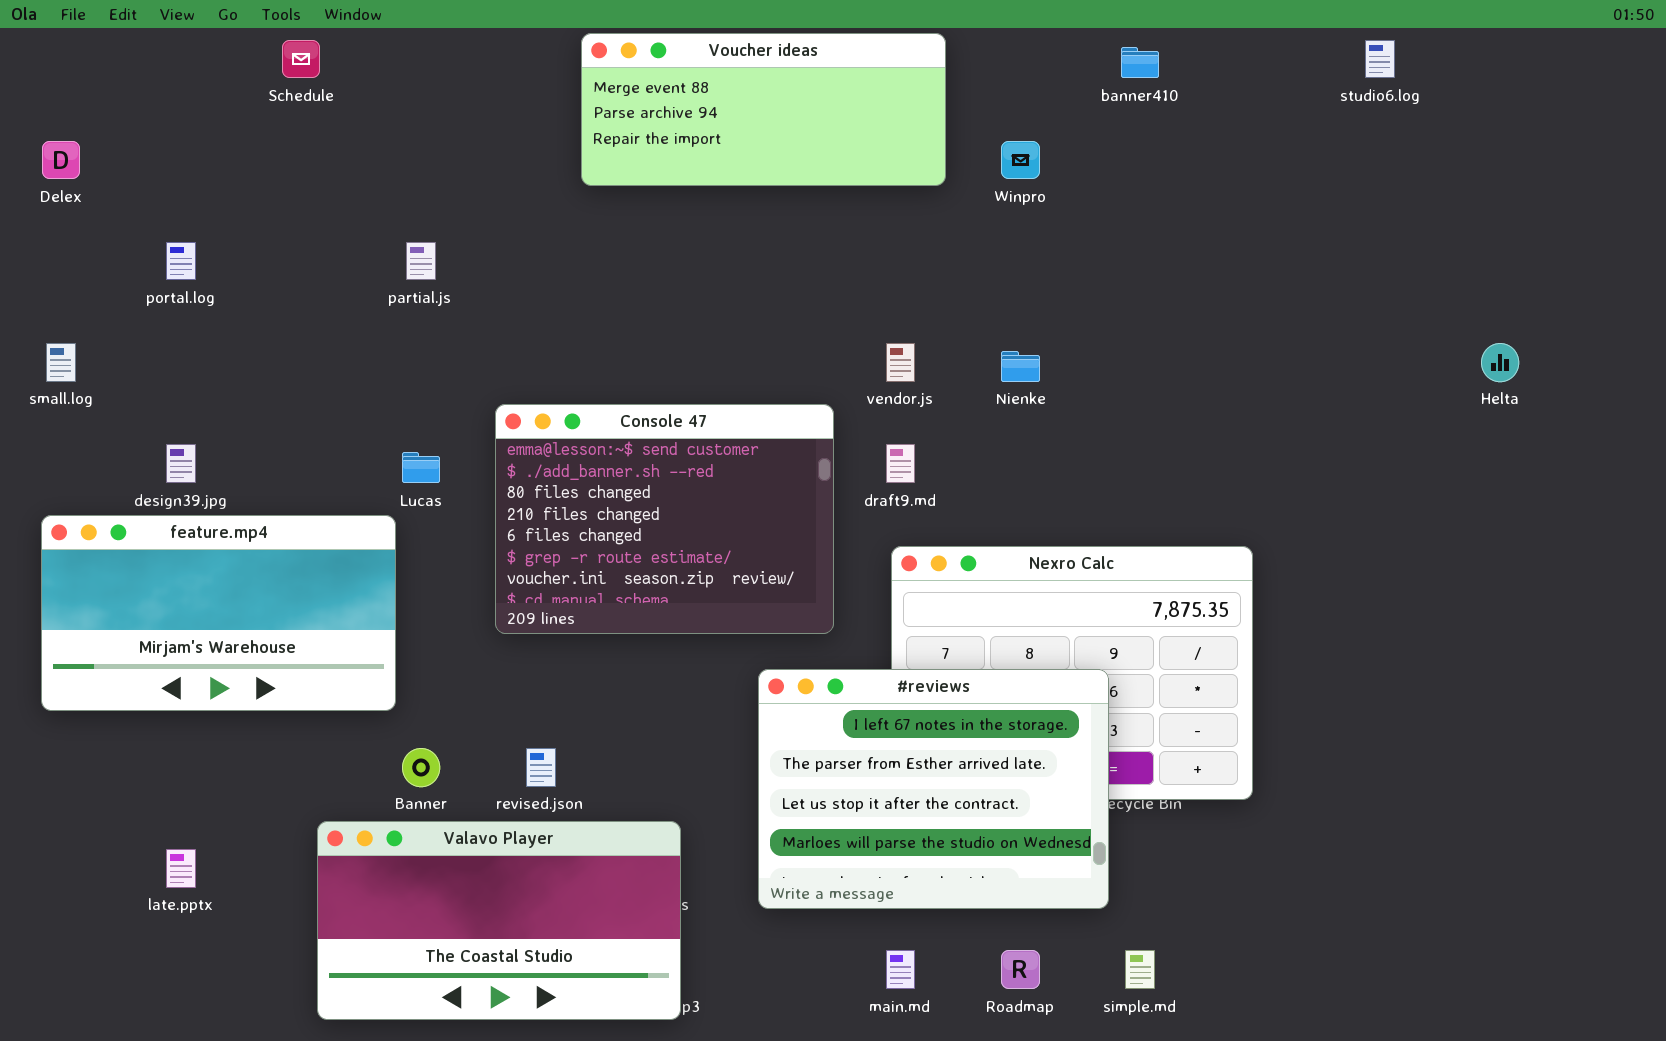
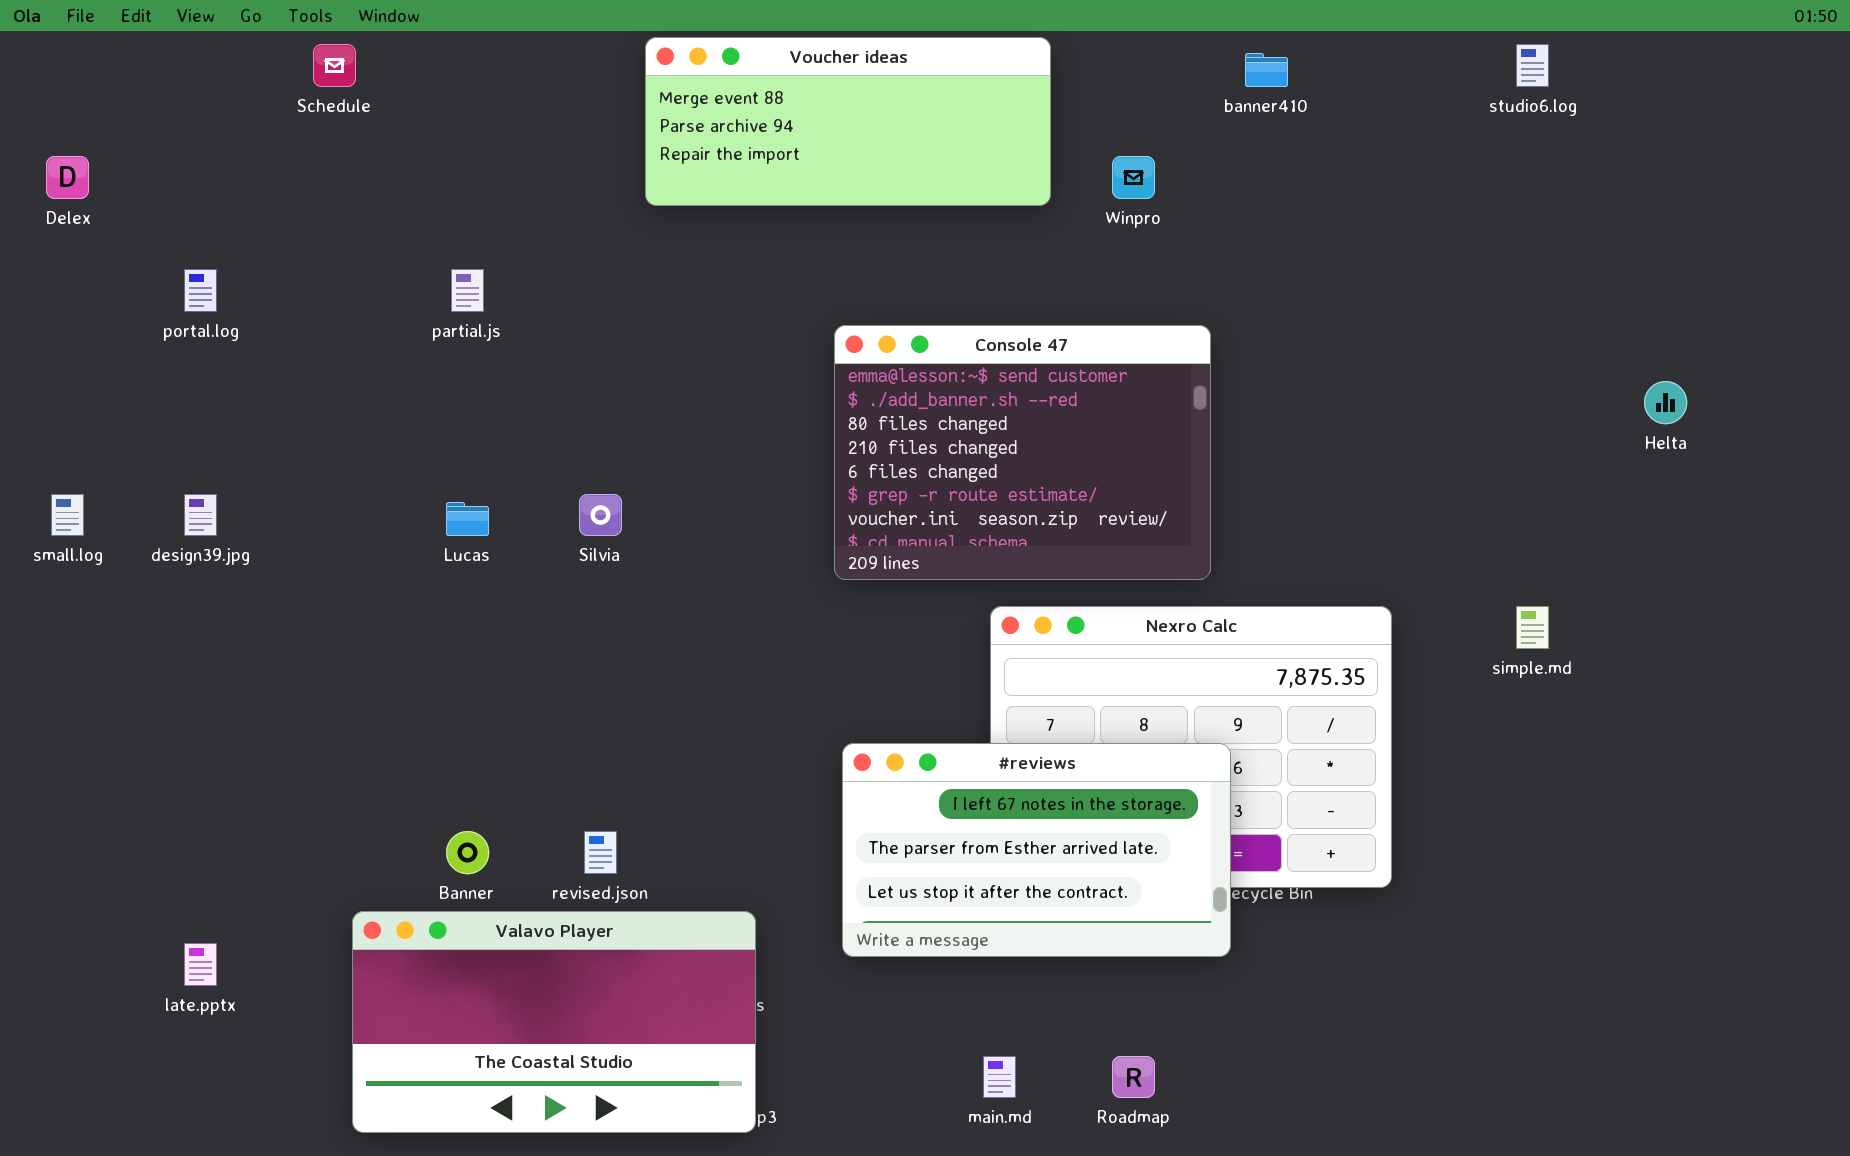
small.log: [46,343,76,382] -> [51,494,84,536], moved
Console 47: [495,404,834,634] -> [834,325,1211,580], moved
feature.mp4: [41,515,396,711] -> none, closed
#reviews: [758,669,1109,909] -> [842,743,1231,957], resized
simple.md: [1125,950,1155,989] -> [1516,606,1549,649], moved

